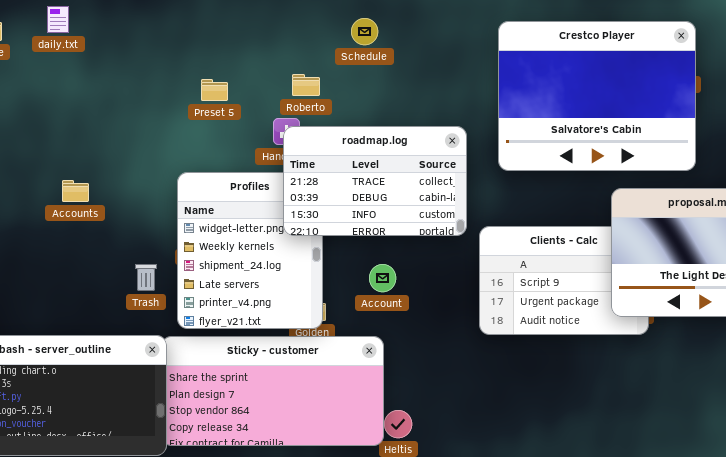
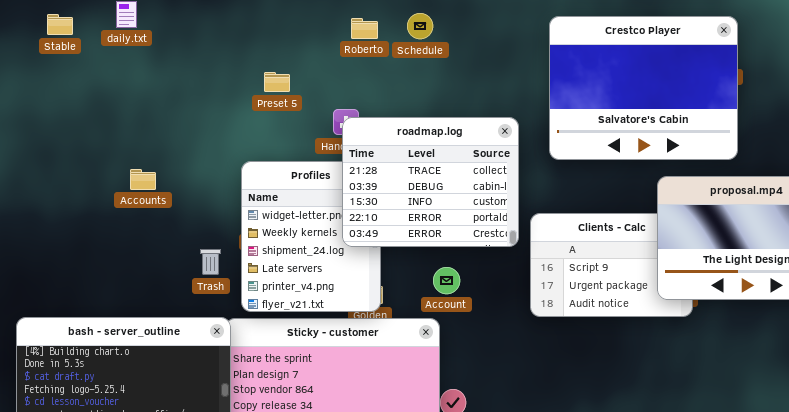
Roberto: [292,74,320,96] -> [351,18,378,39], moved
roadmap.log: [283,126,467,236] -> [342,117,519,247], resized
Account: [369,264,396,292] -> [433,267,460,294], moved

